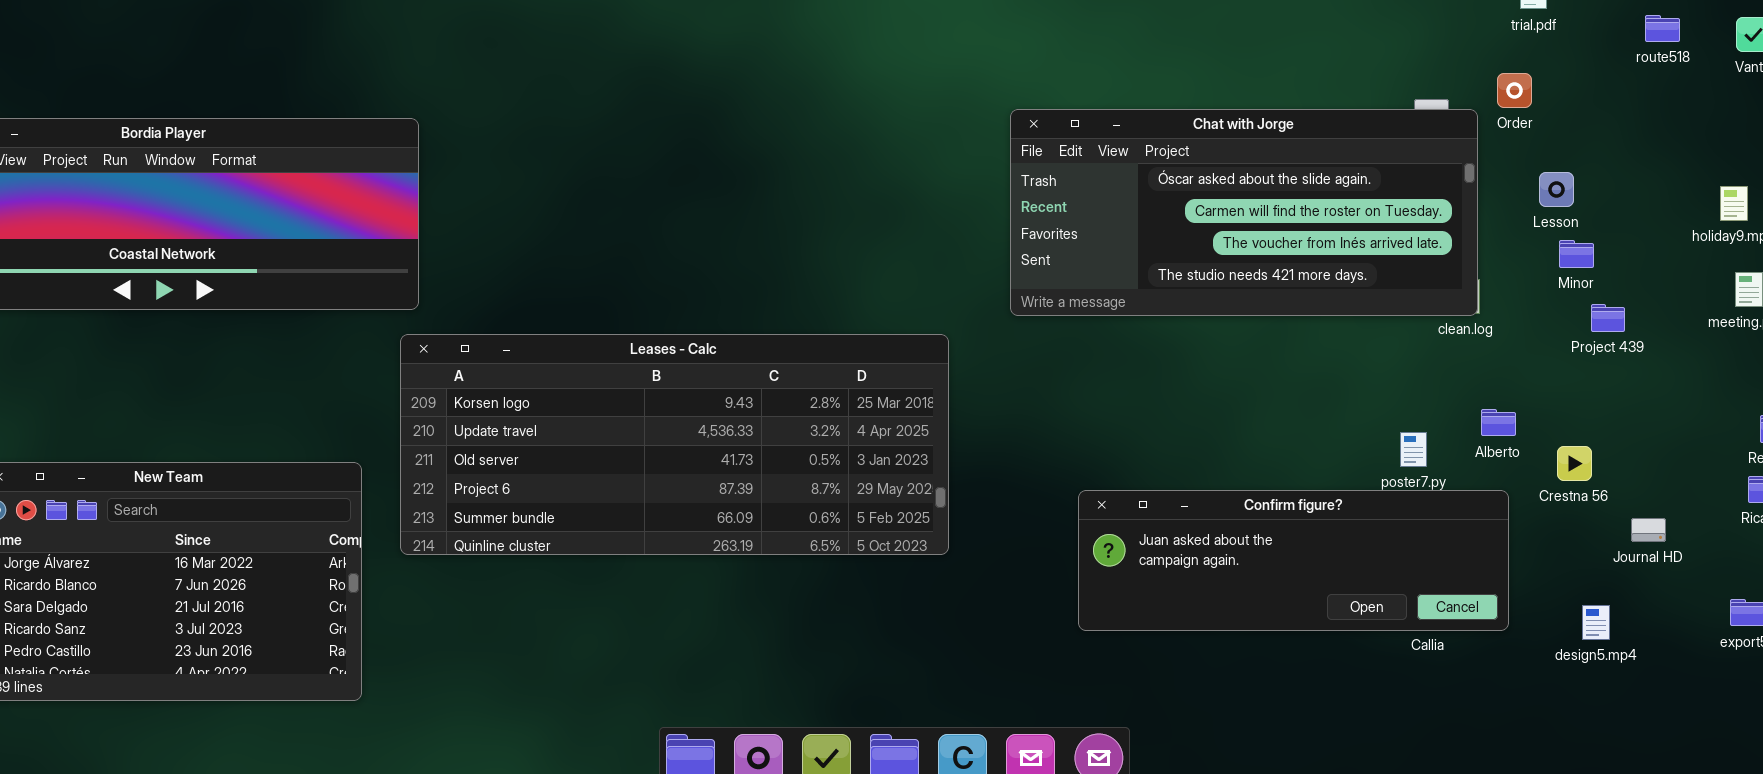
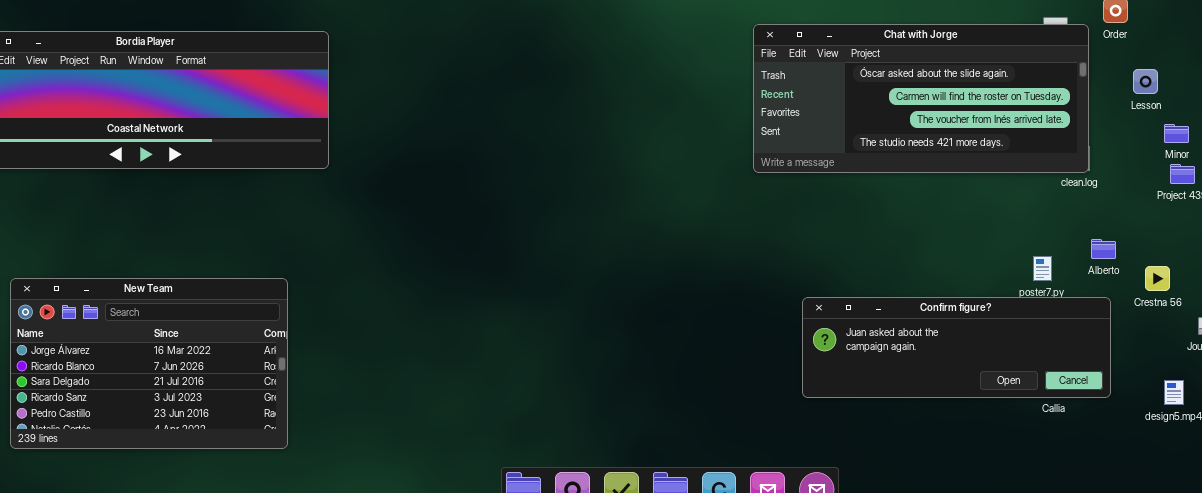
Minor: [1559,240,1594,268] -> [1164,124,1189,143], moved
Leases - Calc: [400,334,949,555] -> none, closed

